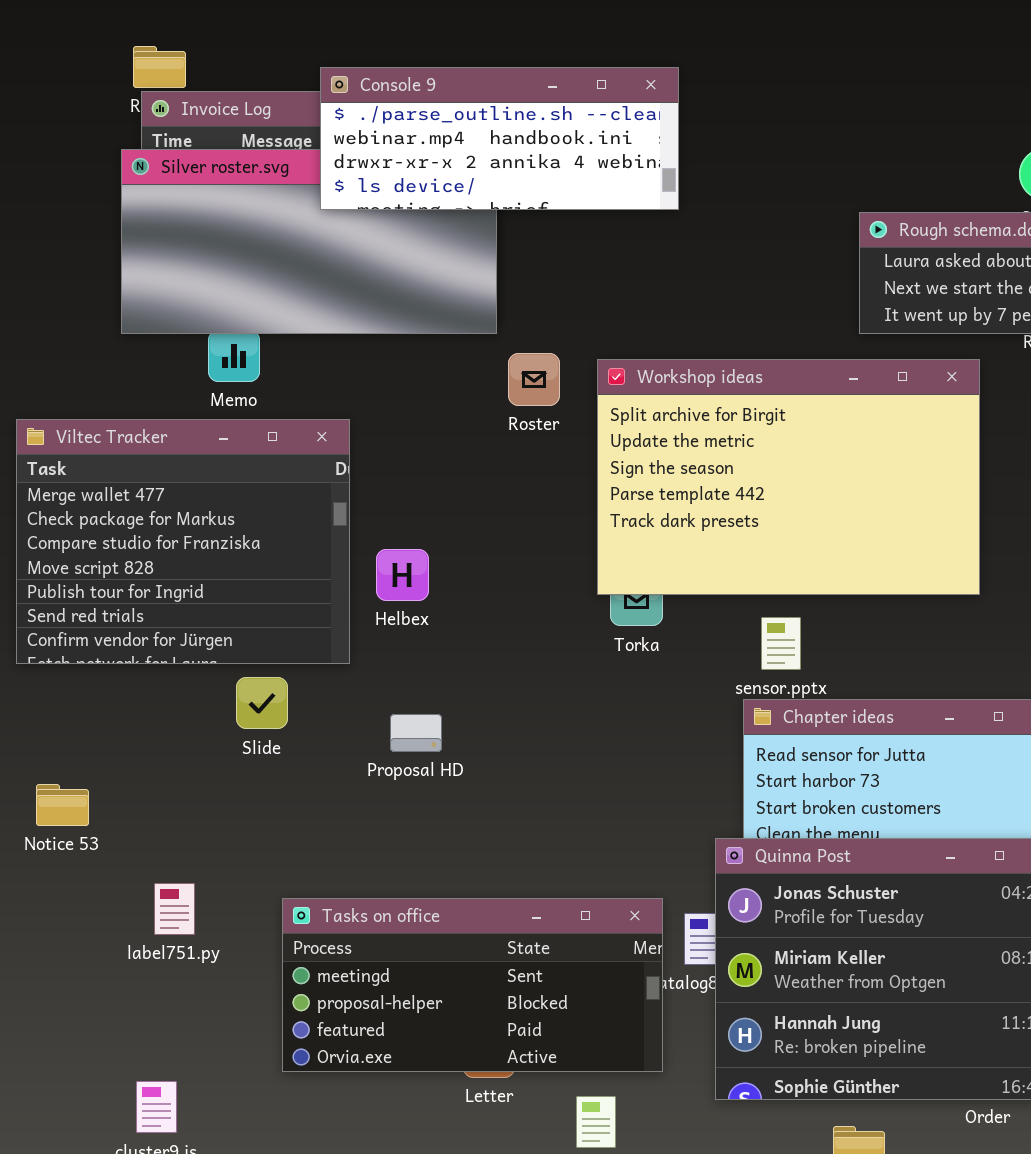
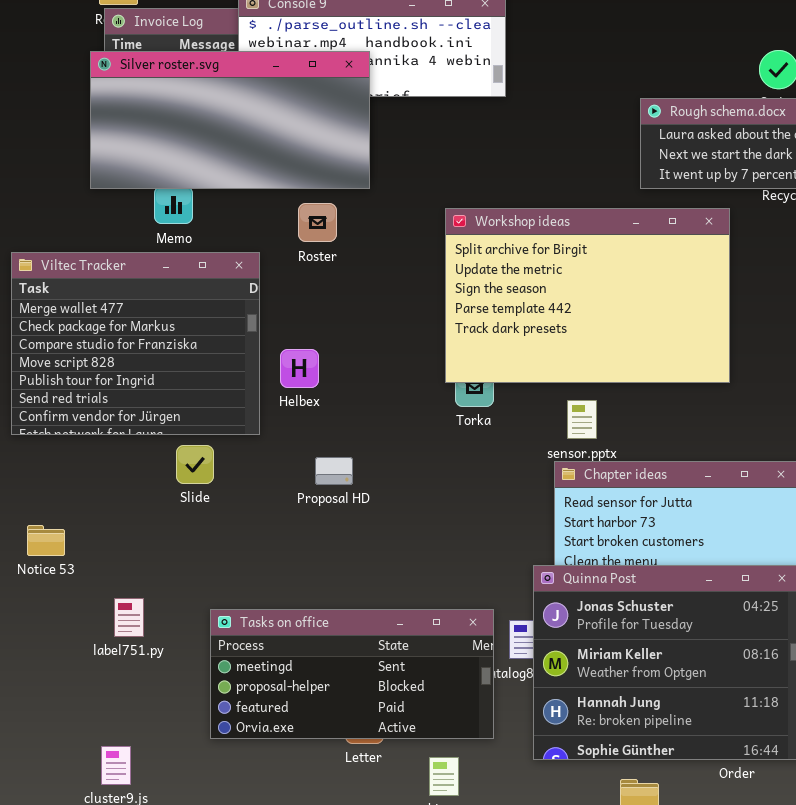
Silver roster.svg: [121,149,497,334] -> [90,51,370,189], raised
Roster: [508,353,560,406] -> [298,203,337,242], moved
Proposal HD: [390,714,442,752] -> [315,457,353,485], moved

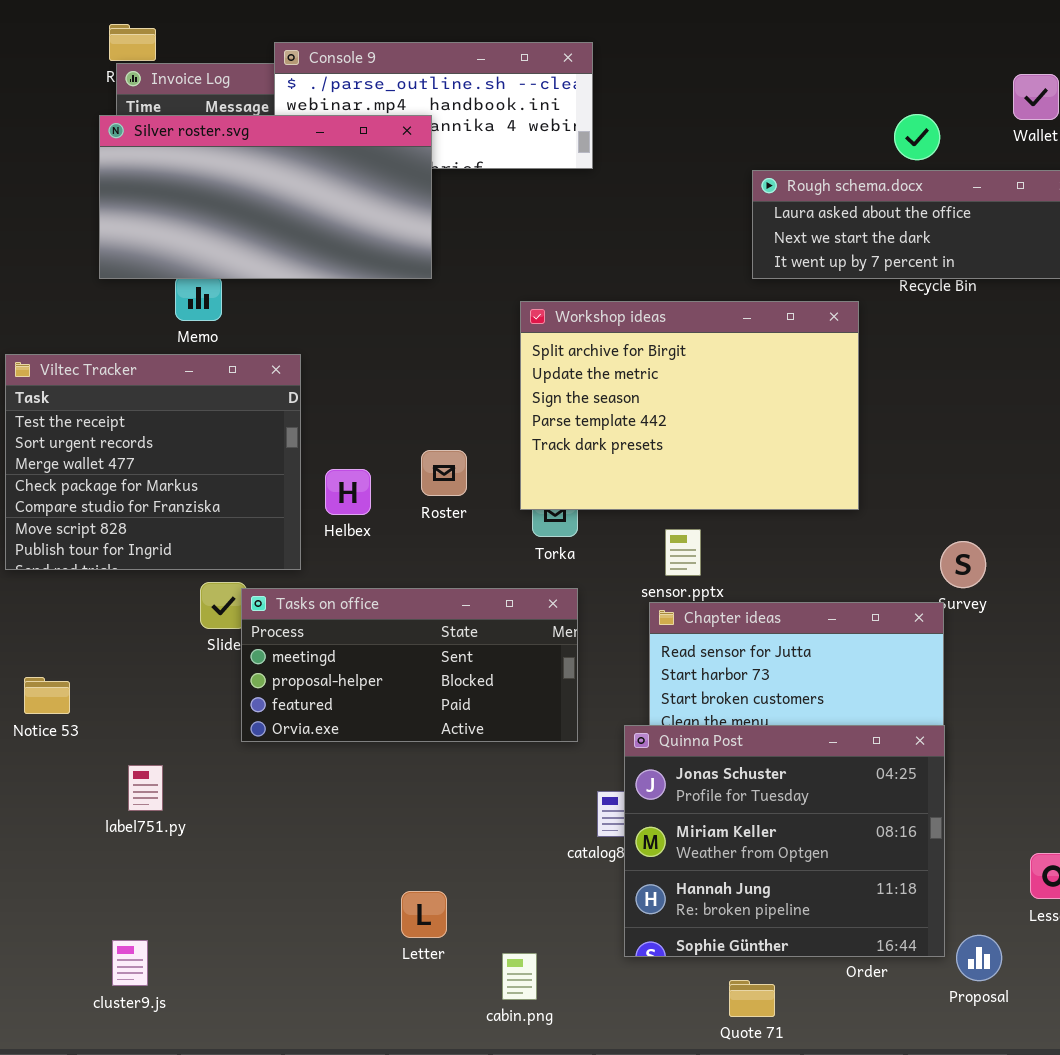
Roster: [298,203,337,242] -> [421,450,467,496], moved
Viltec Tracker: [11,252,260,435] -> [5,354,301,570], scrolled up 2 rows
Tasks on office: [210,609,494,739] -> [241,588,578,742], moved

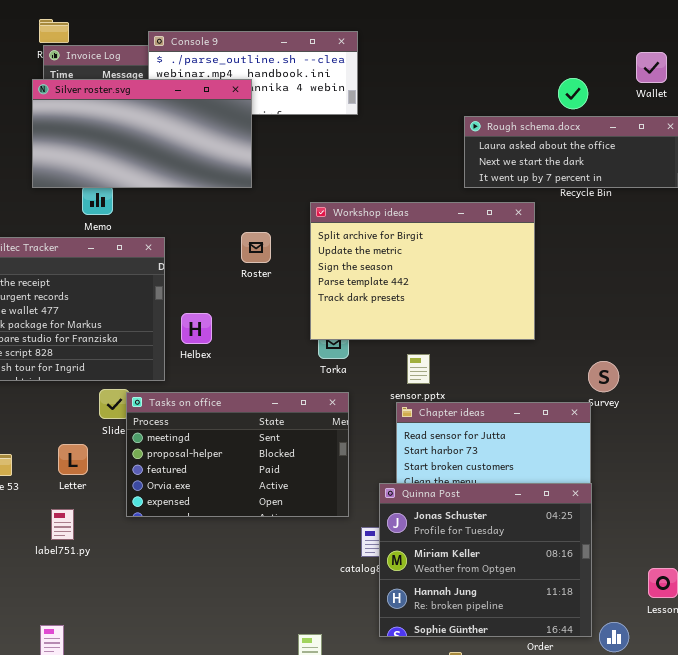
Roster: [421,450,467,496] -> [241,232,271,263], moved
Tasks on office: [241,588,578,742] -> [126,392,349,517], resized
Letter: [401,891,447,938] -> [58,444,88,475], moved

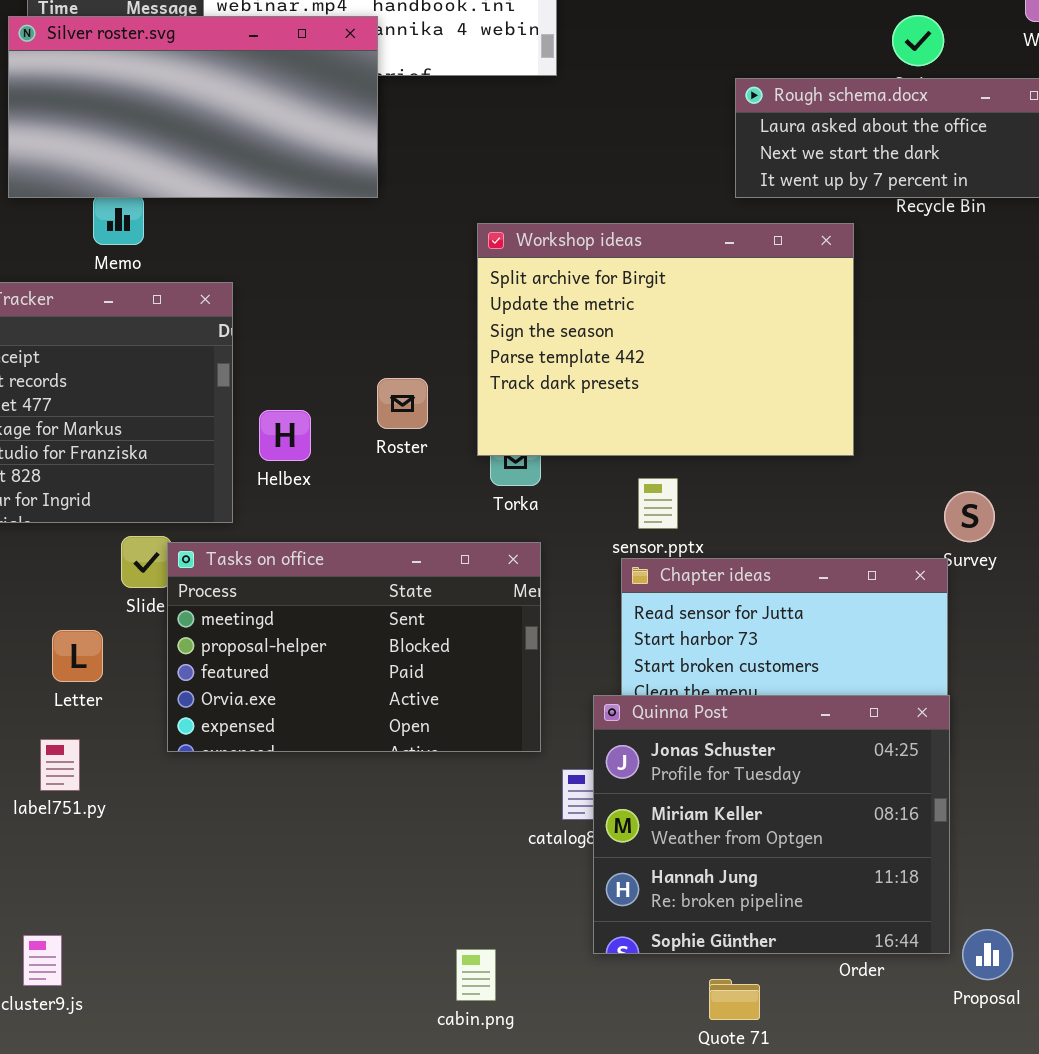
Roster: [241,232,271,263] -> [377,378,428,429], moved

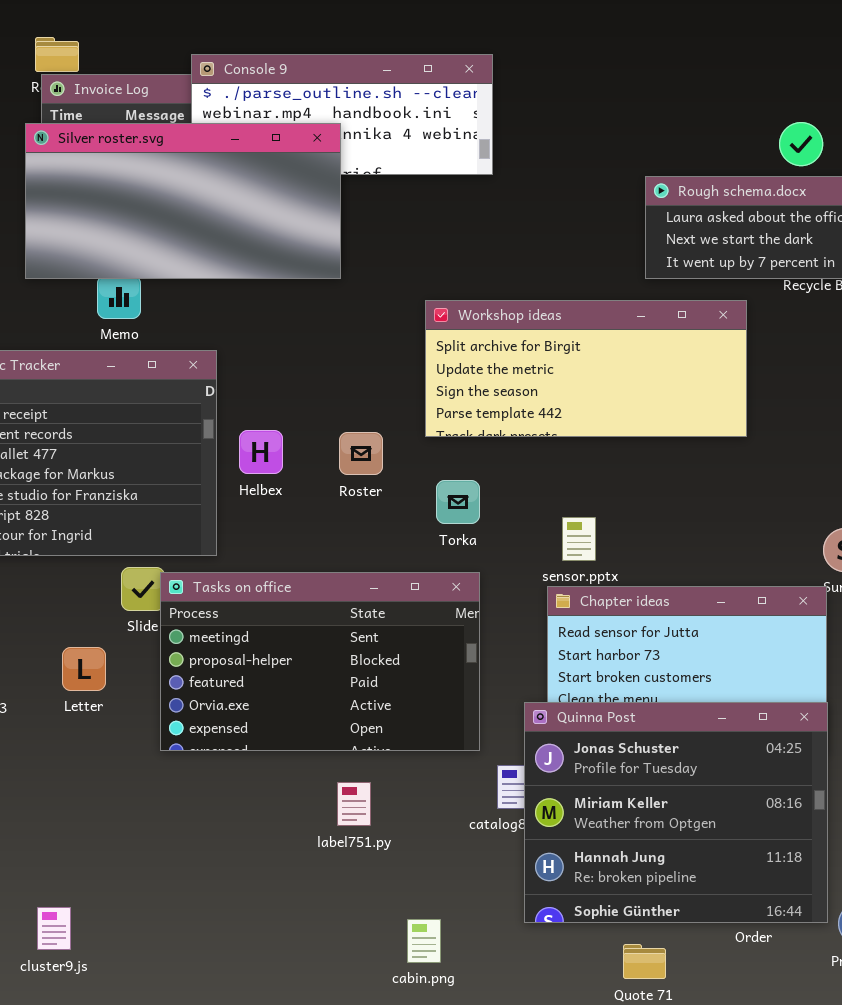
Workshop ideas: [477,223,854,456] -> [425,300,747,437], resized
Helbex: [259,410,311,461] -> [239,430,283,474], moved
label751.py: [40,739,80,791] -> [337,782,371,826], moved

